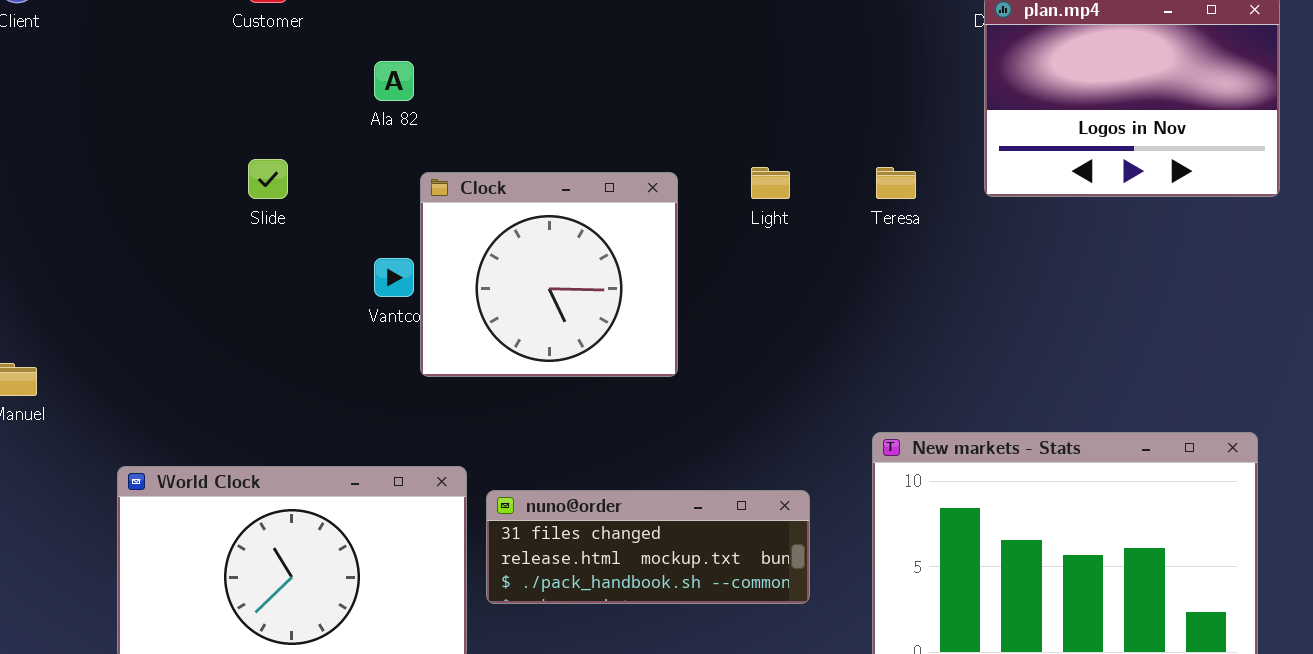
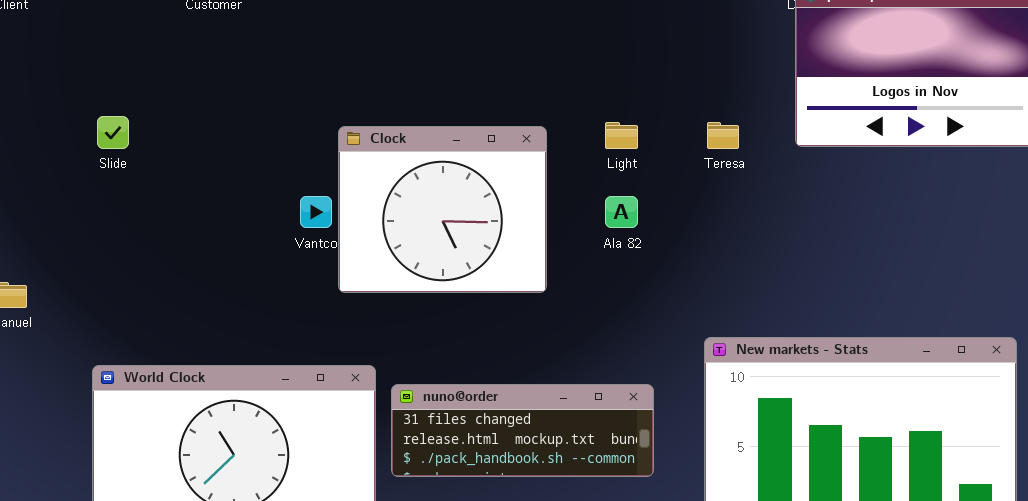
Ala 82: [374,61,414,101] -> [605,196,638,228], moved
Slide: [248,159,288,199] -> [97,116,129,149], moved

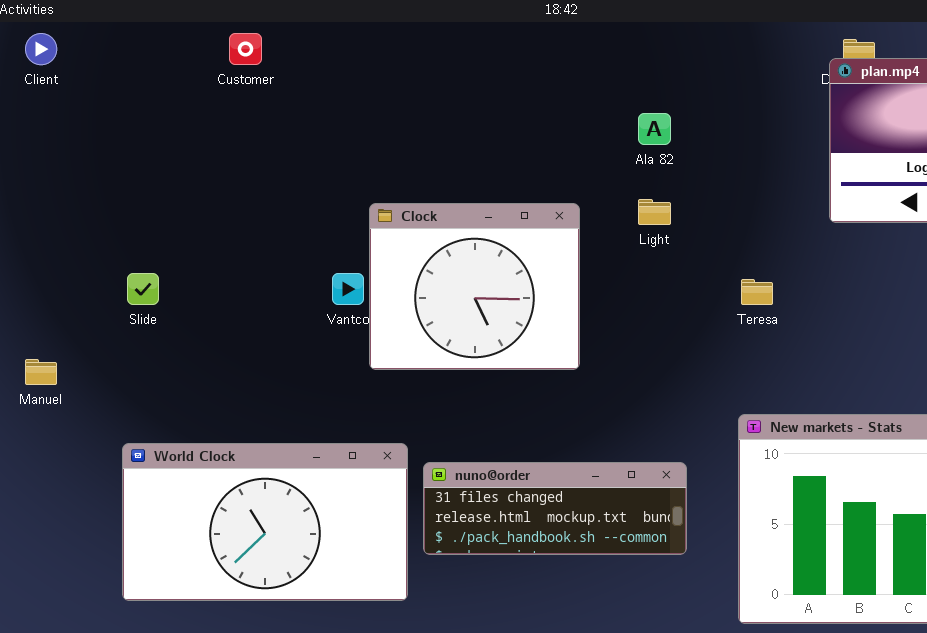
Slide: [97,116,129,149] -> [127,273,159,305], moved
Teresa: [707,122,739,149] -> [741,279,773,305], moved
Ala 82: [605,196,638,228] -> [638,113,671,145], moved

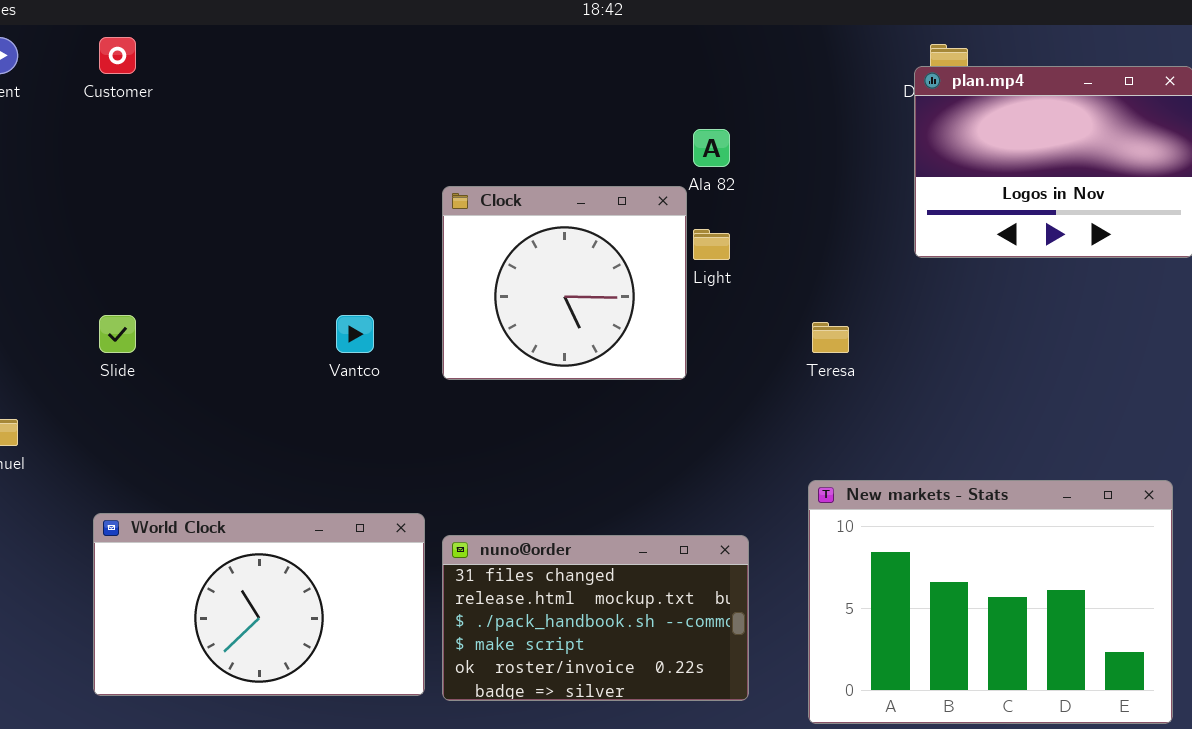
Customer: [229,33,262,65] -> [99,37,136,74], moved
Clock: [369,203,580,370] -> [442,186,687,380], moved
nuno@order: [423,462,687,555] -> [442,535,749,701], resized

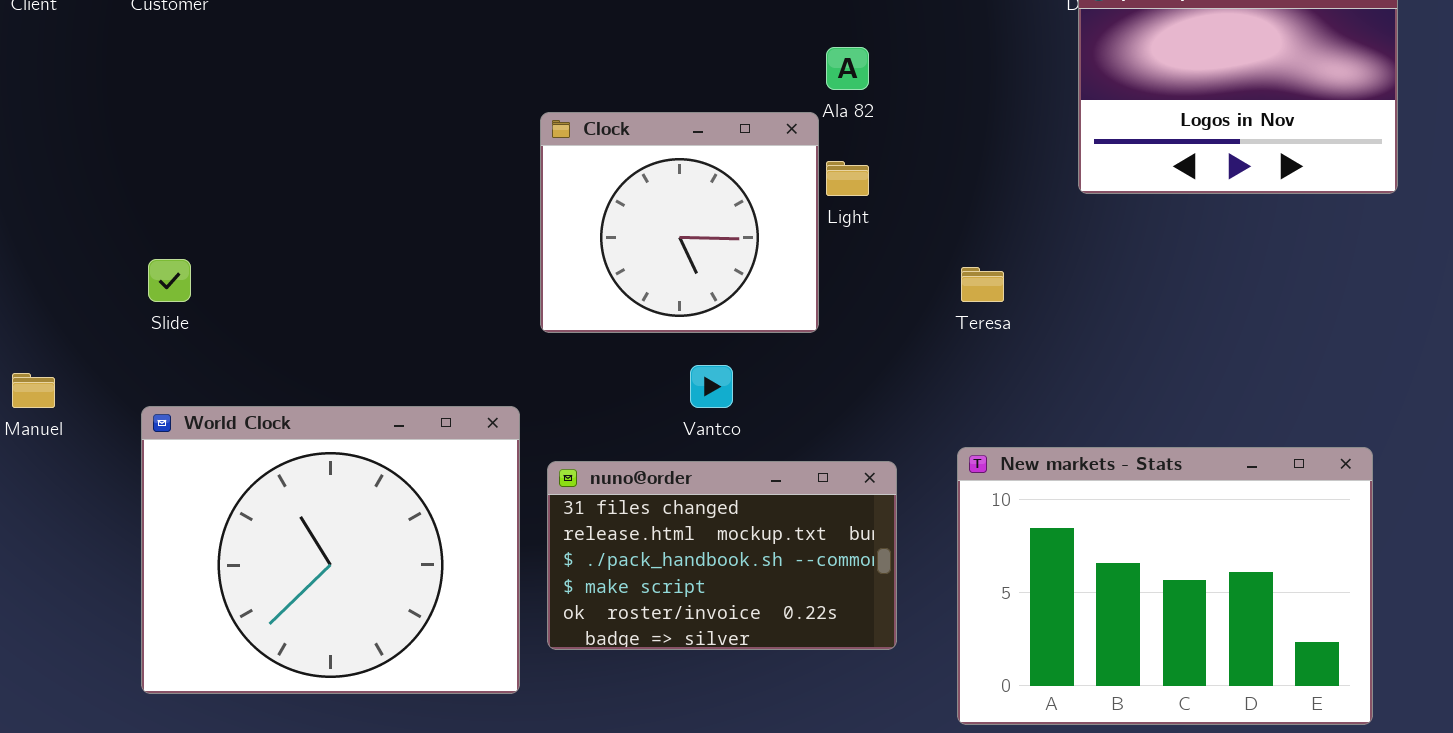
Vantco: [336,315,374,353] -> [690,365,733,408], moved
World Clock: [93,513,425,696] -> [141,406,520,694], resized
nuno@order: [442,535,749,701] -> [547,461,897,650], moved

